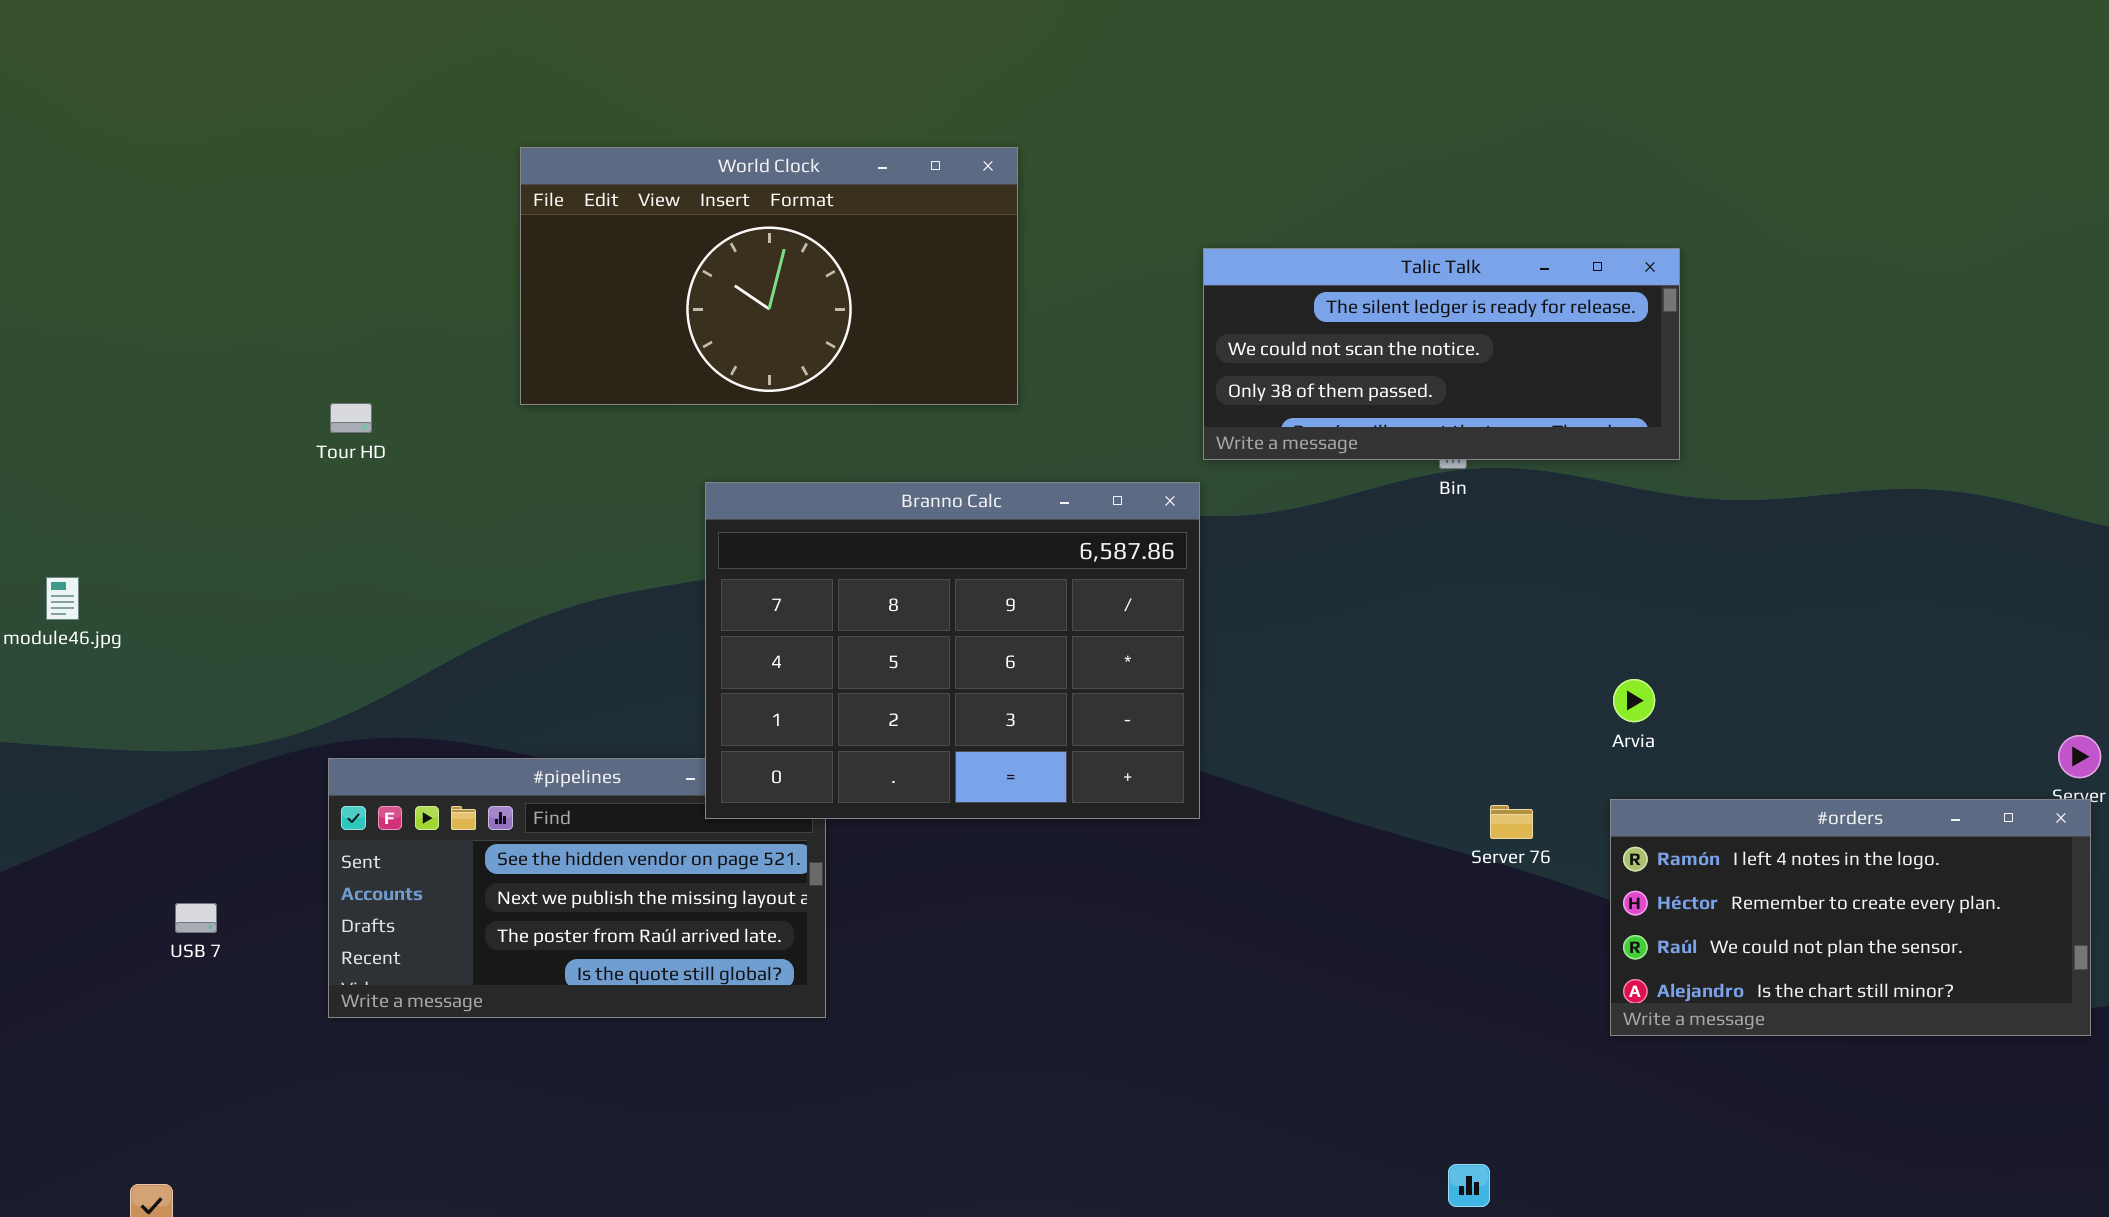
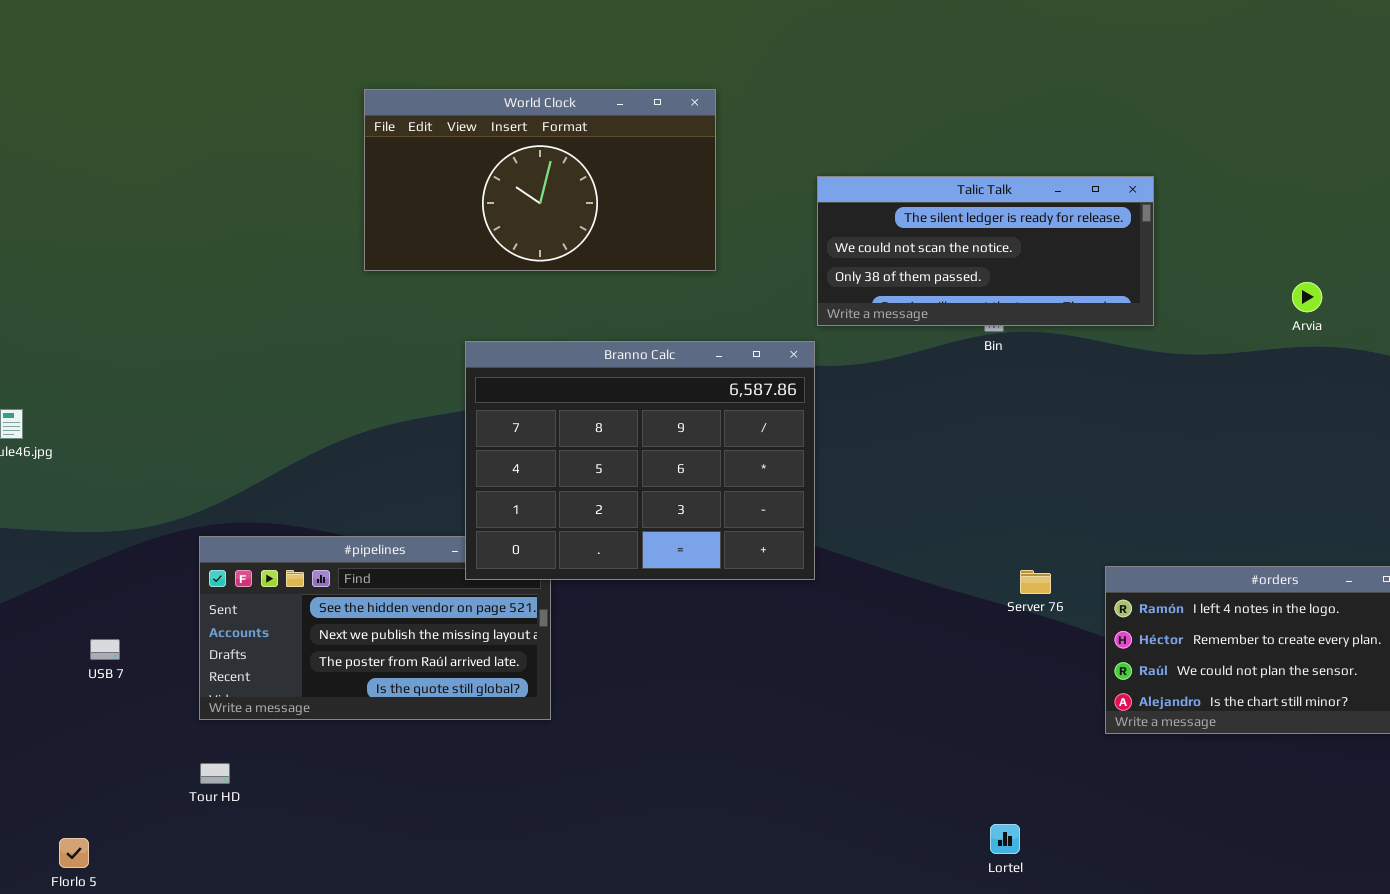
World Clock: [520,147,1018,405] -> [364,89,716,271], moved
Tour HD: [330,403,372,433] -> [200,763,230,784], moved
Arvia: [1613,679,1655,722] -> [1292,282,1322,312], moved

